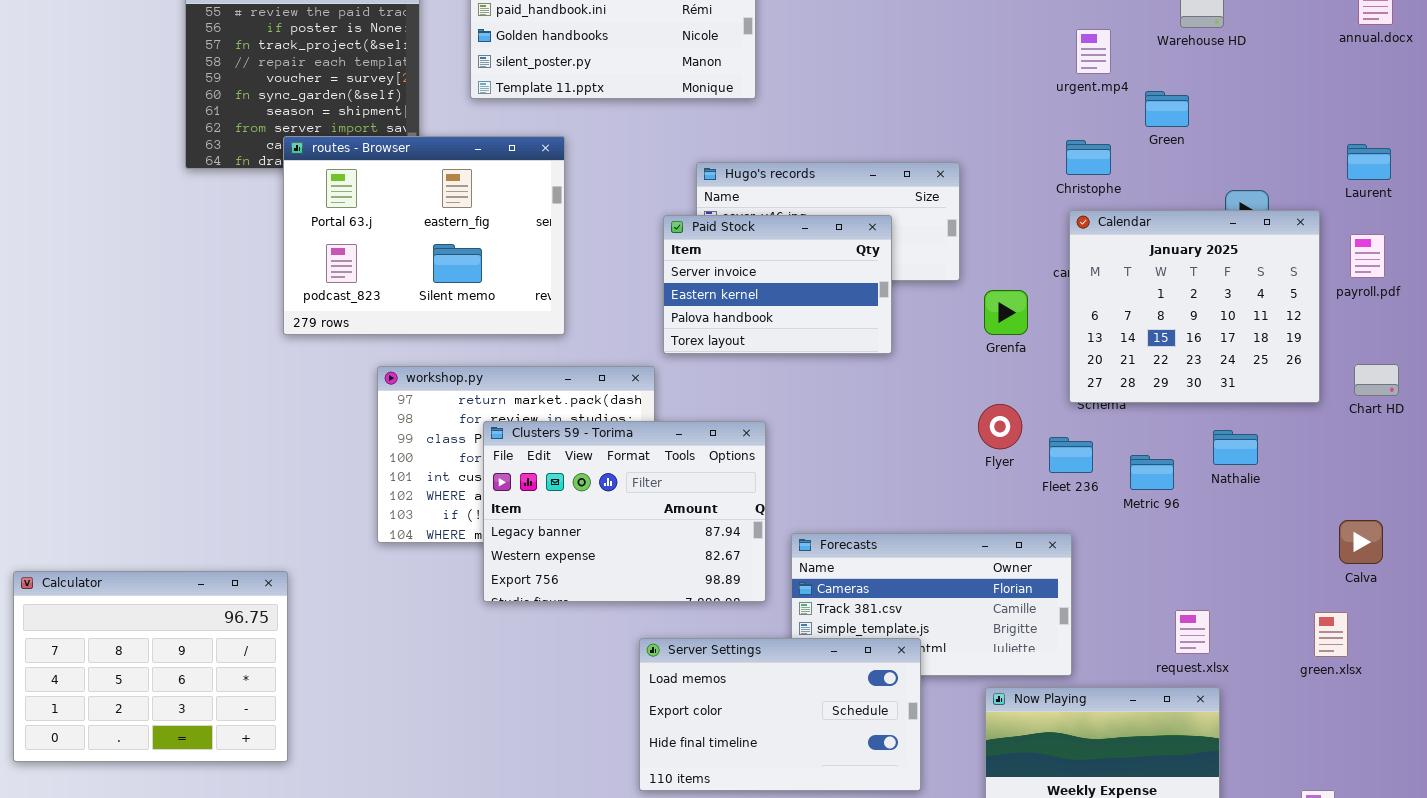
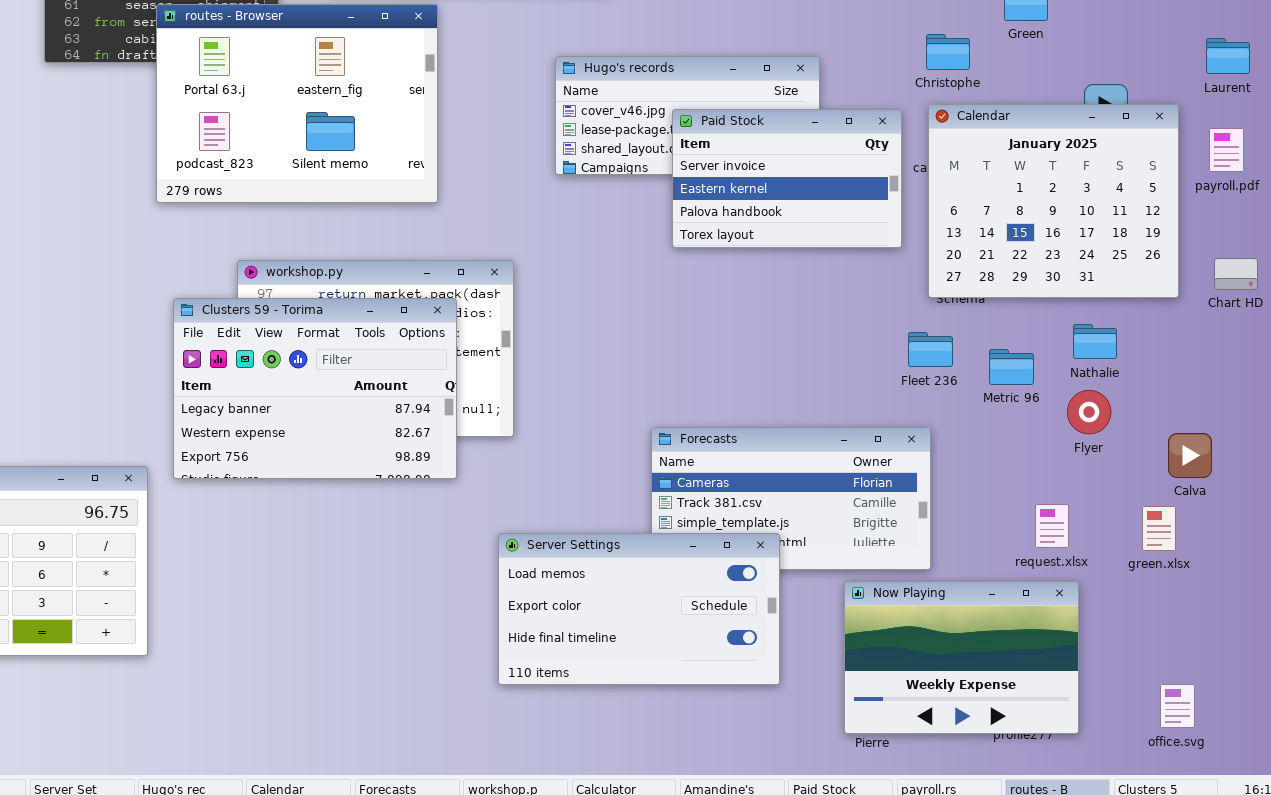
routes - Browser: [283,136,565,335] -> [156,4,438,203], moved
Paid Stock: [663,215,892,354] -> [672,109,902,248], moved
Flyer: [978,404,1022,449] -> [1067,390,1111,434], moved
Clusters 59 - Torima: [483,421,766,602] -> [173,298,457,479], moved
Calva: [1339,520,1383,564] -> [1168,433,1212,478], moved
green.xlsx: [1314,612,1348,657] -> [1142,506,1176,551], moved

